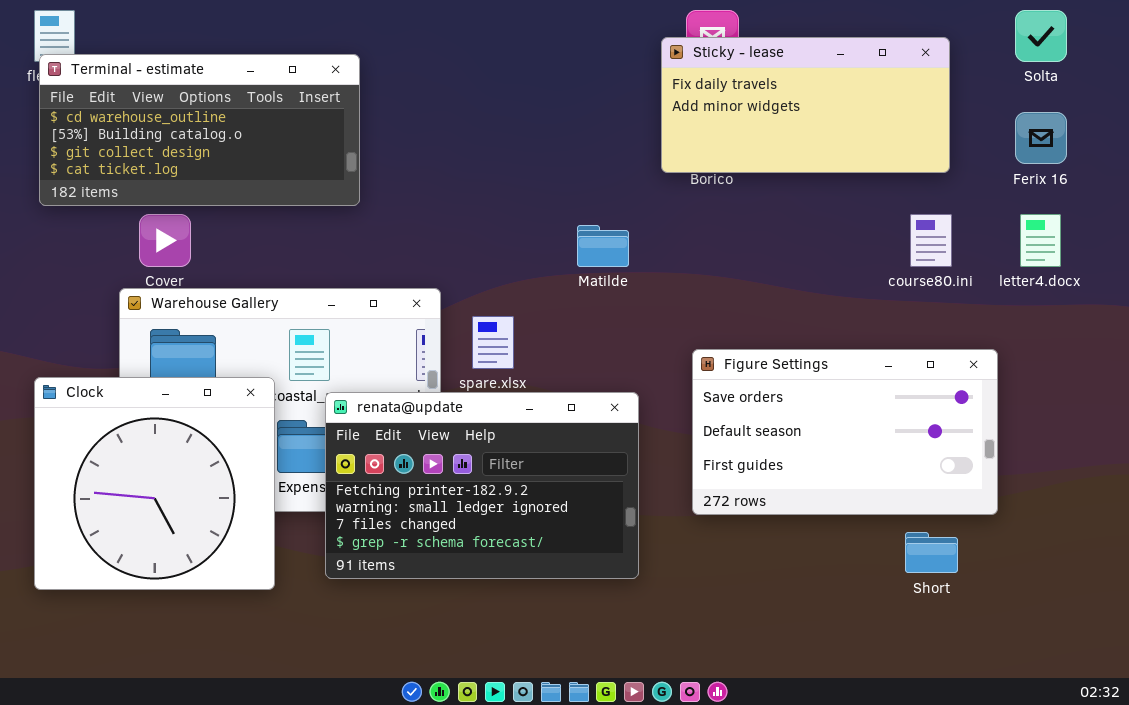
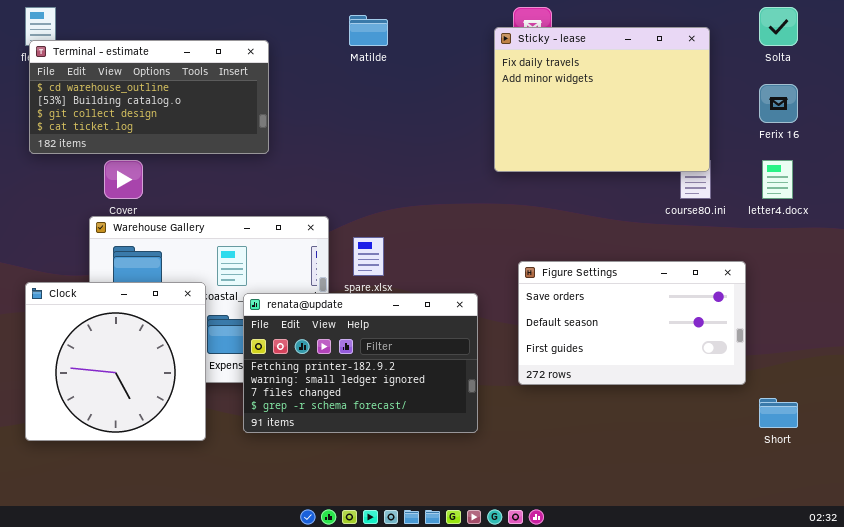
Sticky - lease: [661,37,950,173] -> [494,27,710,172], resized
Matilde: [577,225,629,267] -> [349,15,388,46], moved
Short: [905,532,958,573] -> [759,398,798,428], moved

